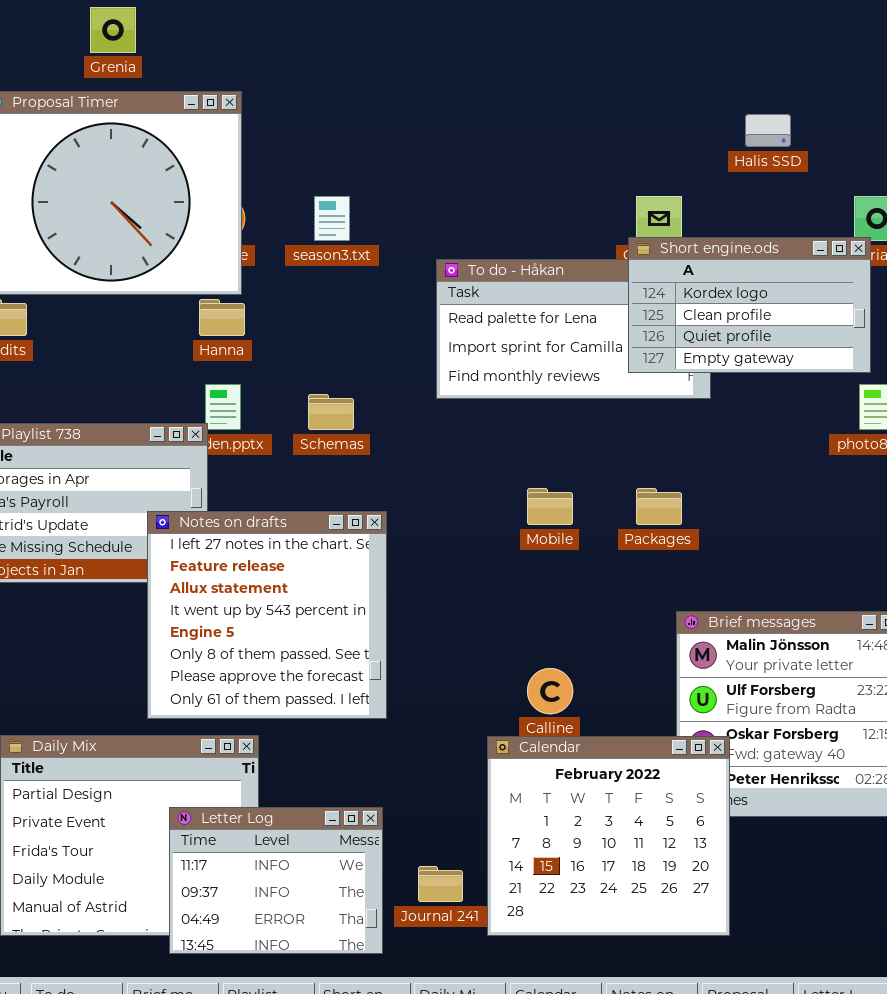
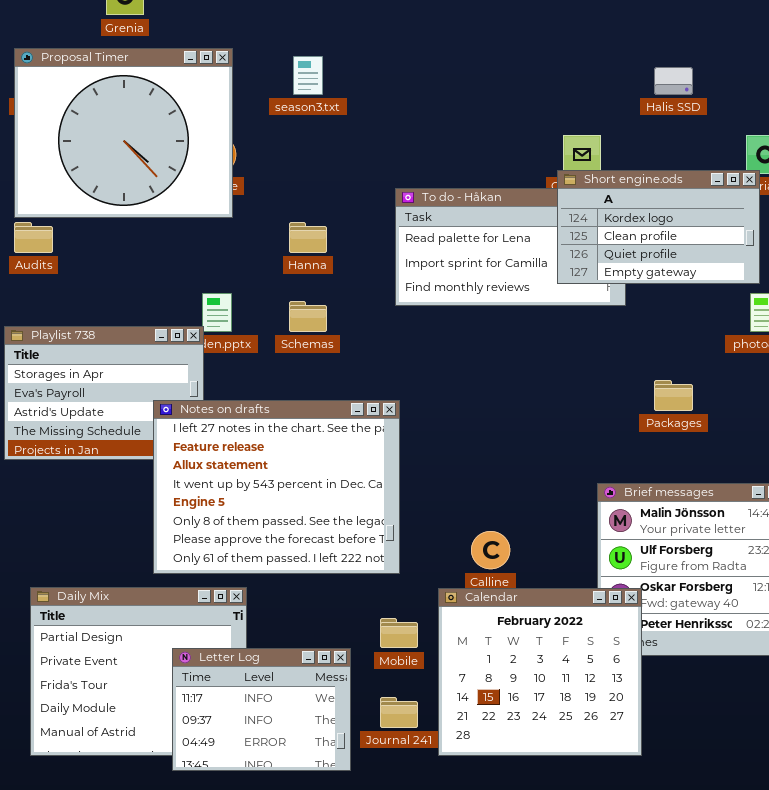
season3.txt: [314,196,350,241] -> [293,56,323,95], moved
Hanna: [199,299,245,336] -> [289,222,327,253], moved
Mobile: [527,488,573,525] -> [380,618,418,648], moved
Packages: [636,488,682,525] -> [654,380,693,411], moved
Notes on drafts: [147,511,387,719] -> [153,400,400,574], resized

